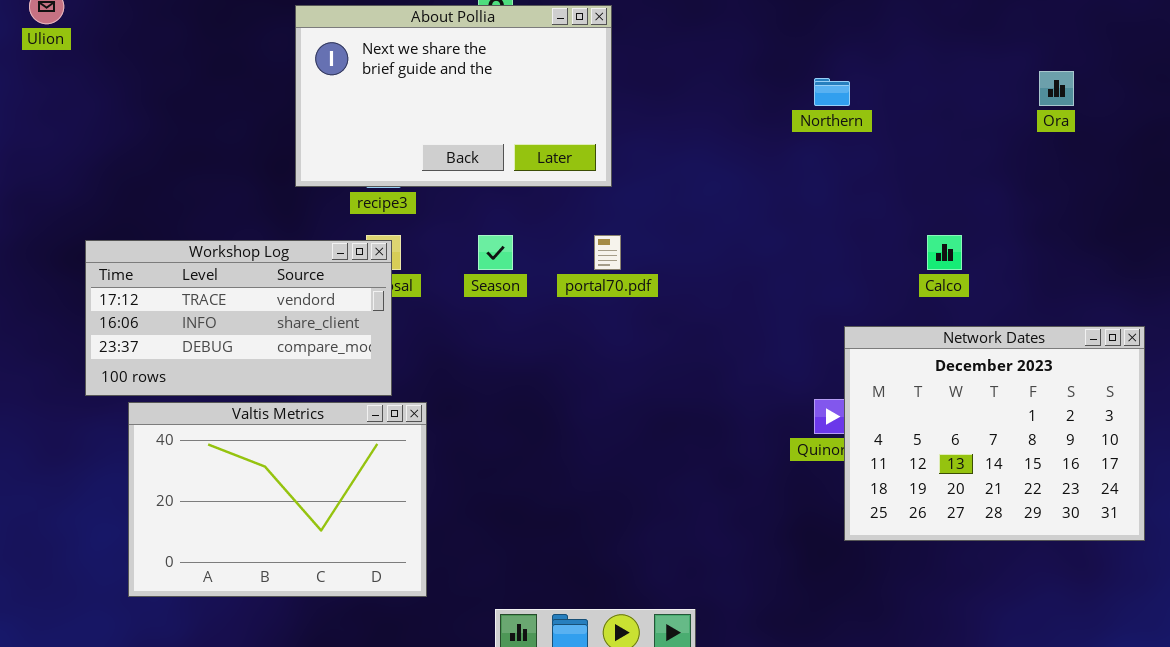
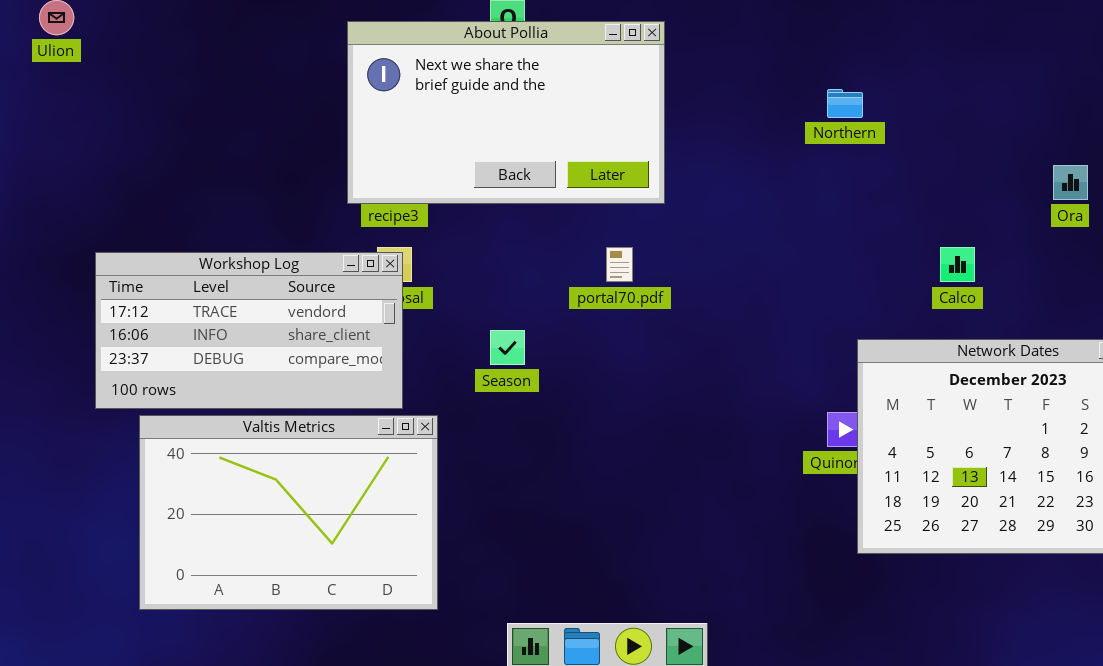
About Pollia: [295,5,612,187] -> [347,21,665,204], moved
Ora: [1039,71,1074,106] -> [1053,165,1088,200], moved
Season: [478,235,513,270] -> [490,330,525,365], moved

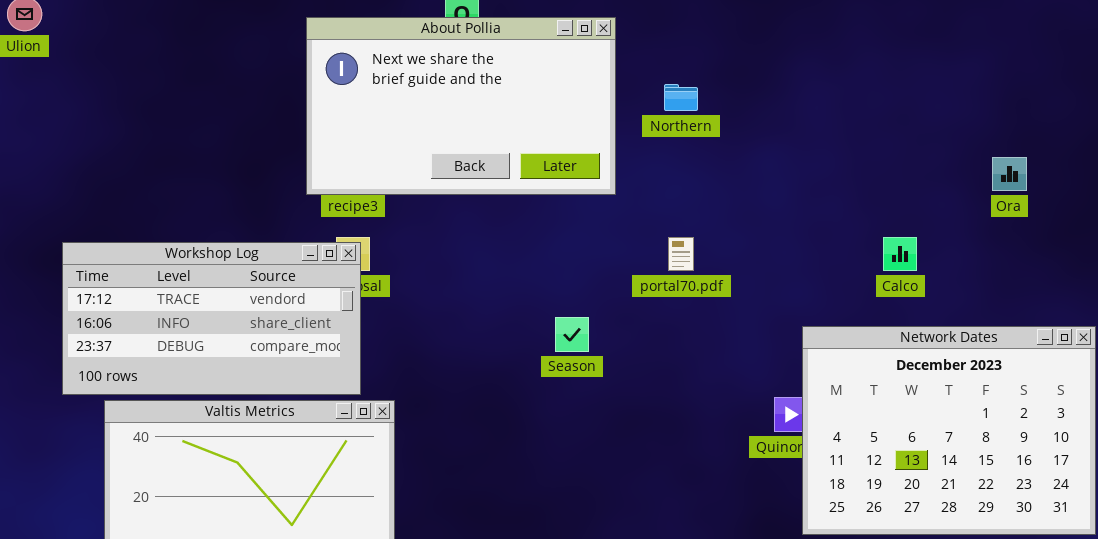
Northern: [827,89,863,118] -> [664,84,698,111], moved
portal70.pdf: [606,247,633,282] -> [668,237,694,271], moved
Season: [490,330,525,365] -> [555,317,589,352], moved

